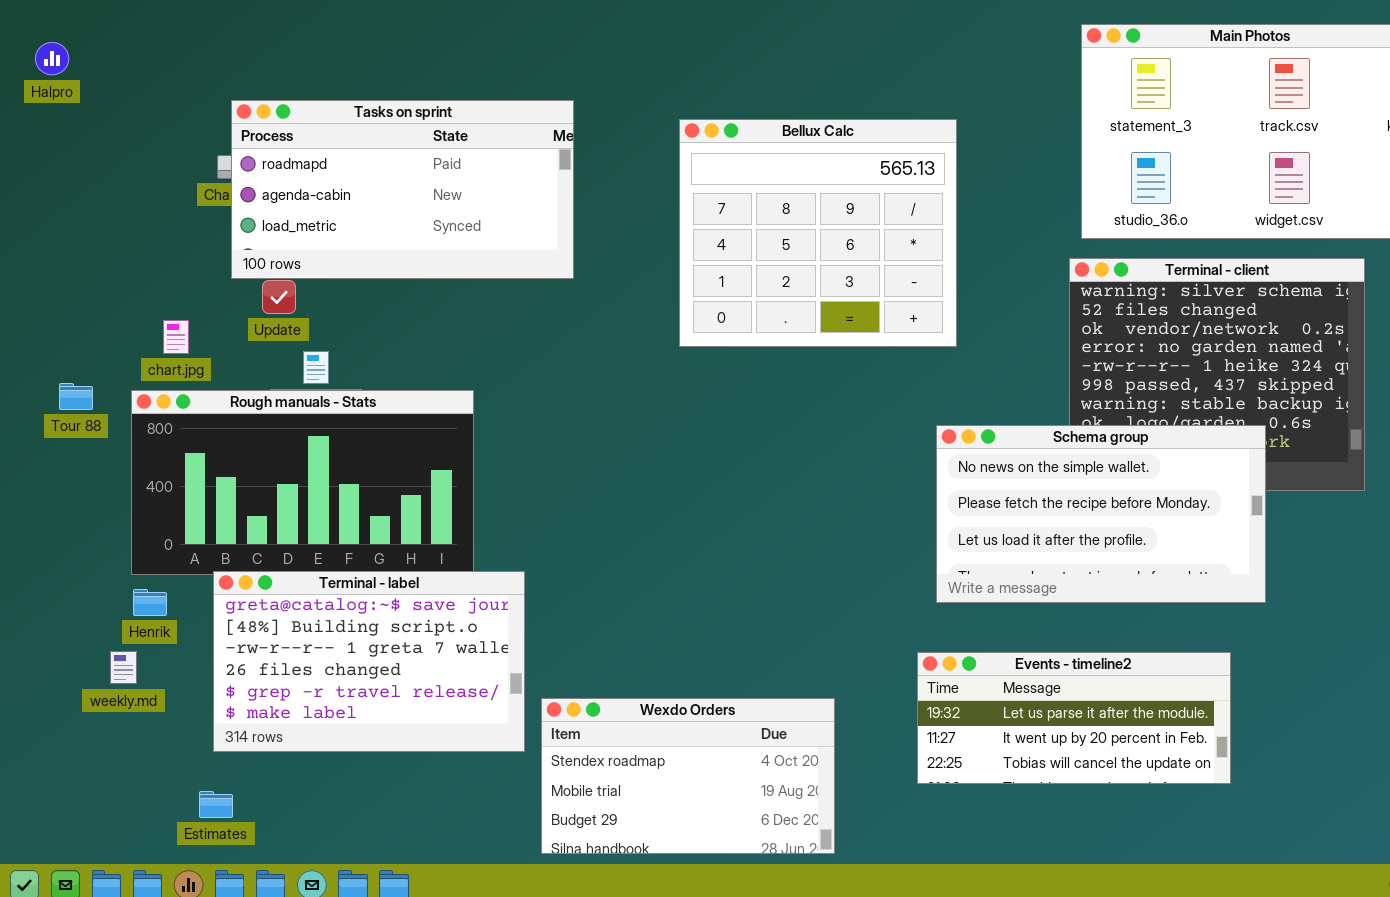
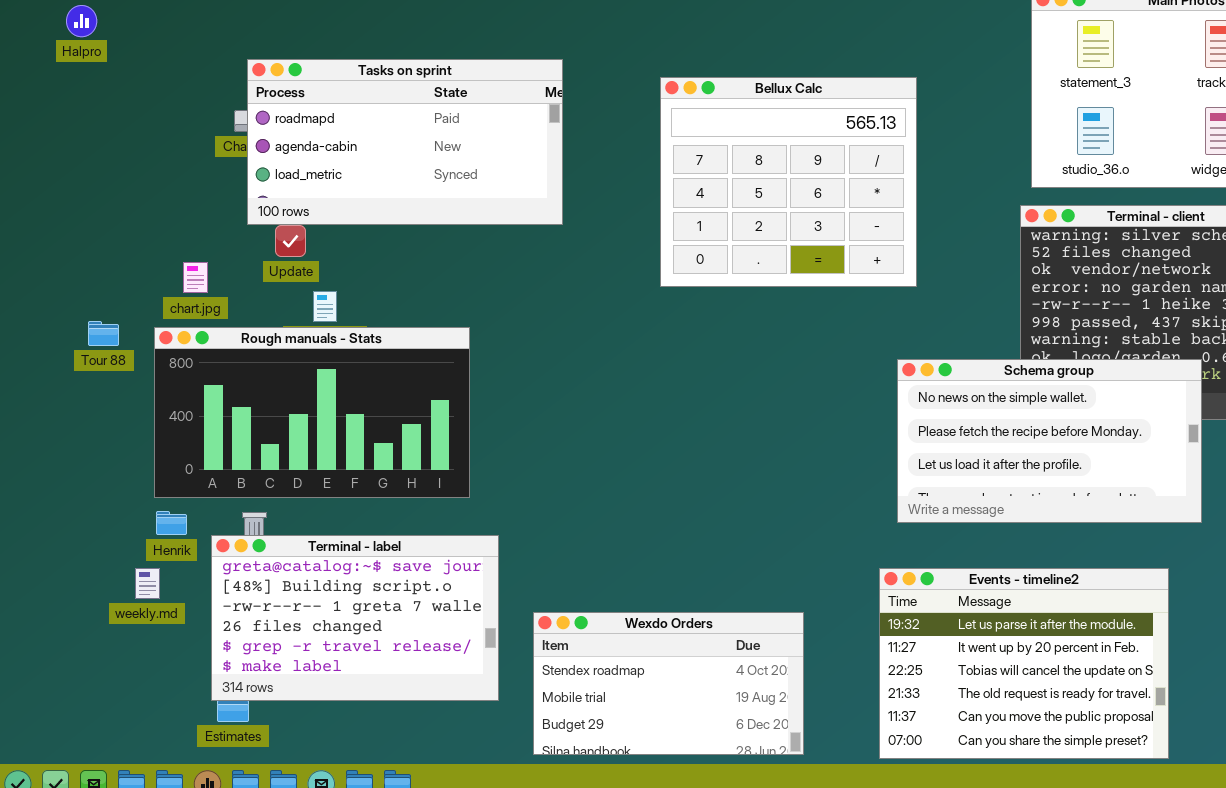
Terminal - label: [213,571,525,752] -> [211,535,499,701], moved
Events - timeline2: [917,652,1231,784] -> [879,568,1169,759], resized

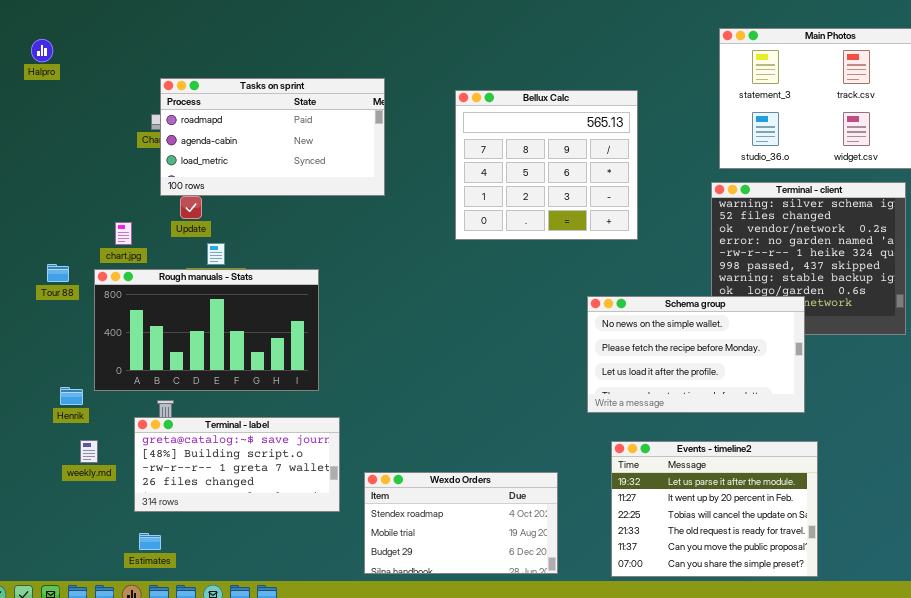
Schema group: [897,359,1202,523] -> [587,296,805,413], moved
Henrik: [156,511,187,535] -> [60,387,83,405], moved
Terminal - label: [211,535,499,701] -> [134,417,340,512], resized

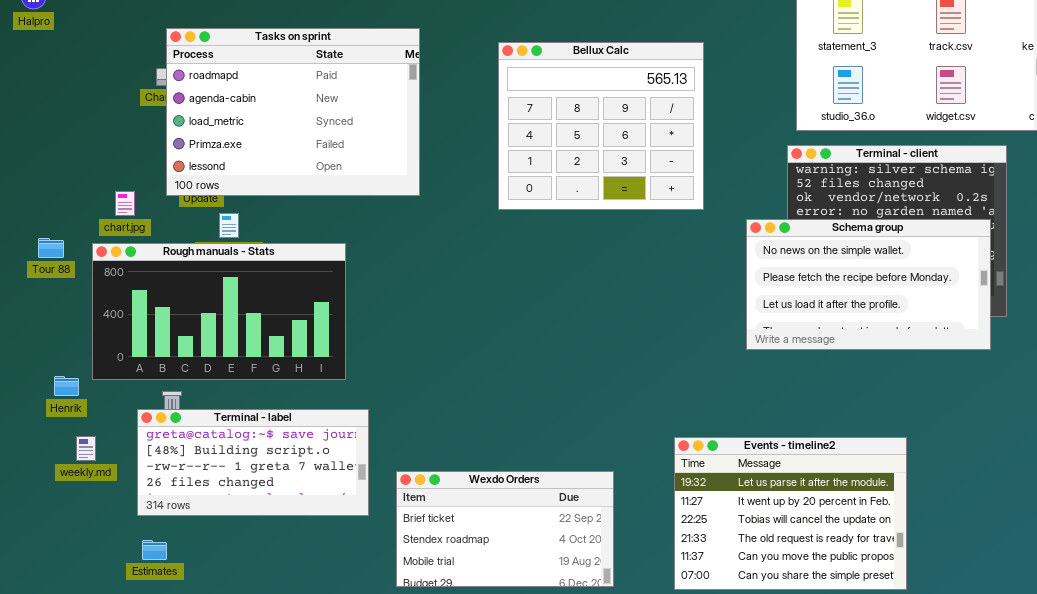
Tasks on sprint: [160,78,385,196] -> [166,28,420,196], resized
Schema group: [587,296,805,413] -> [746,219,991,350], moved
Wexdo Orders: [364,472,558,574] -> [396,471,614,587], scrolled up 1 row

